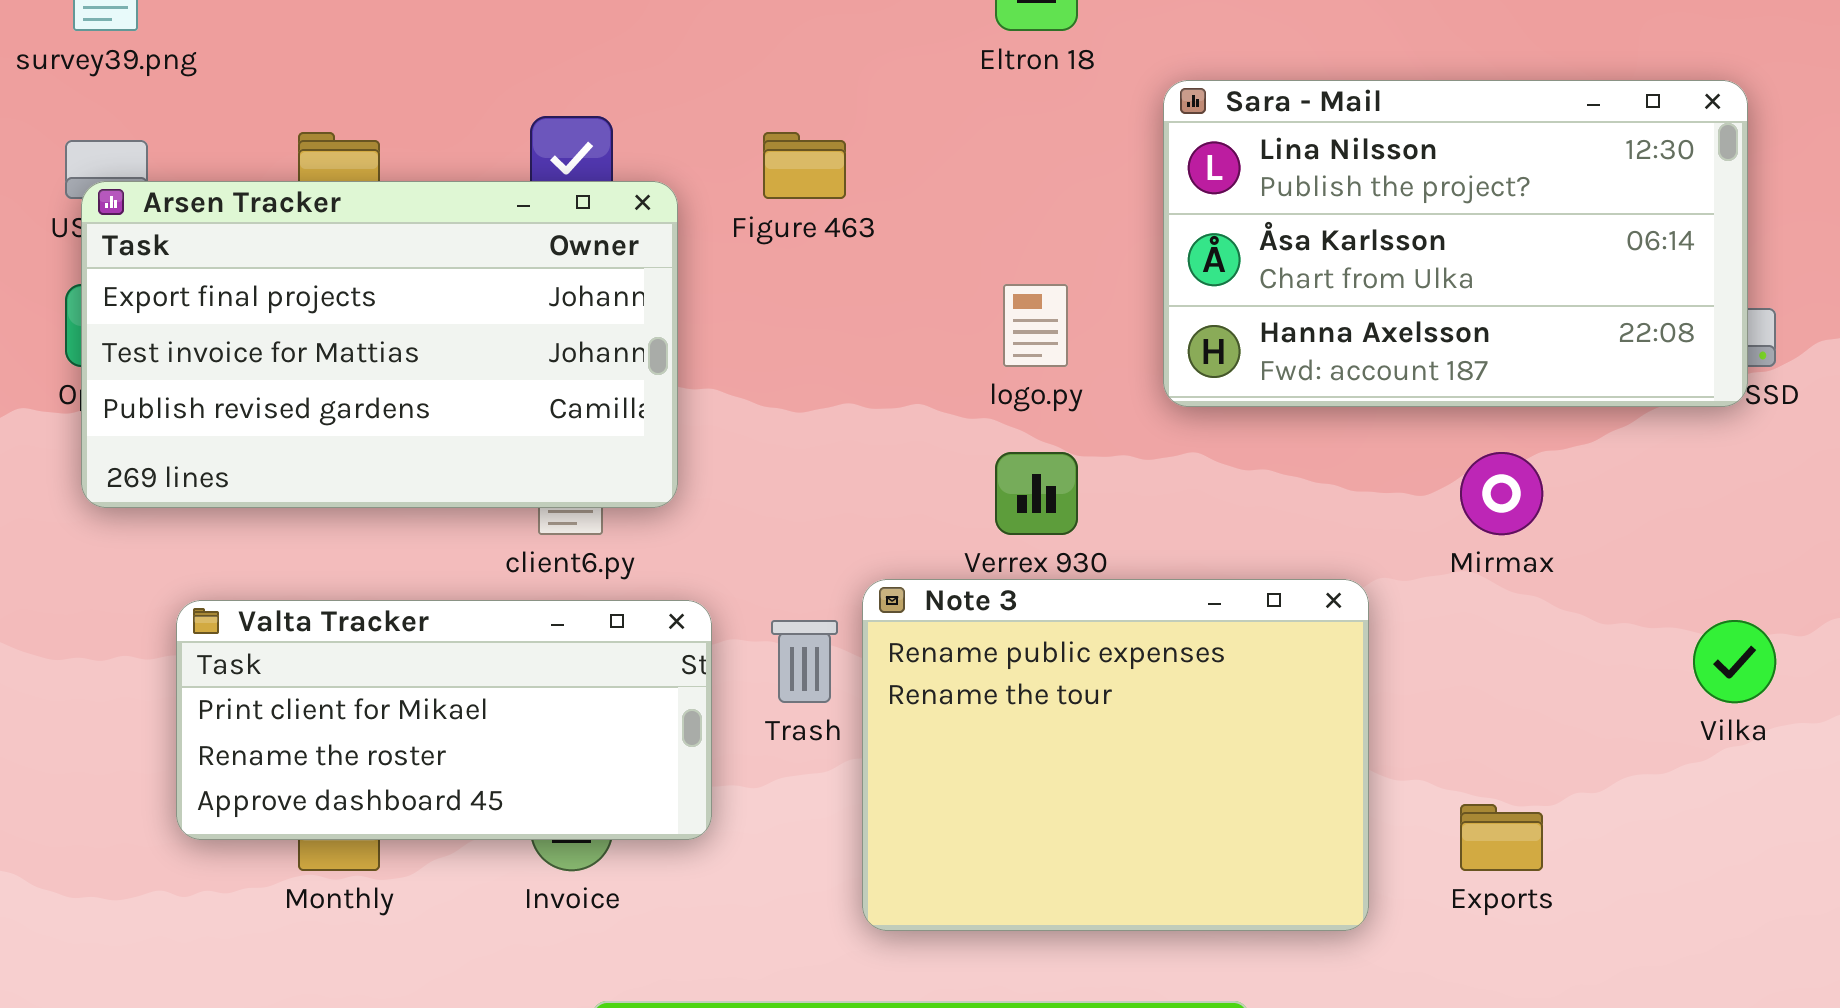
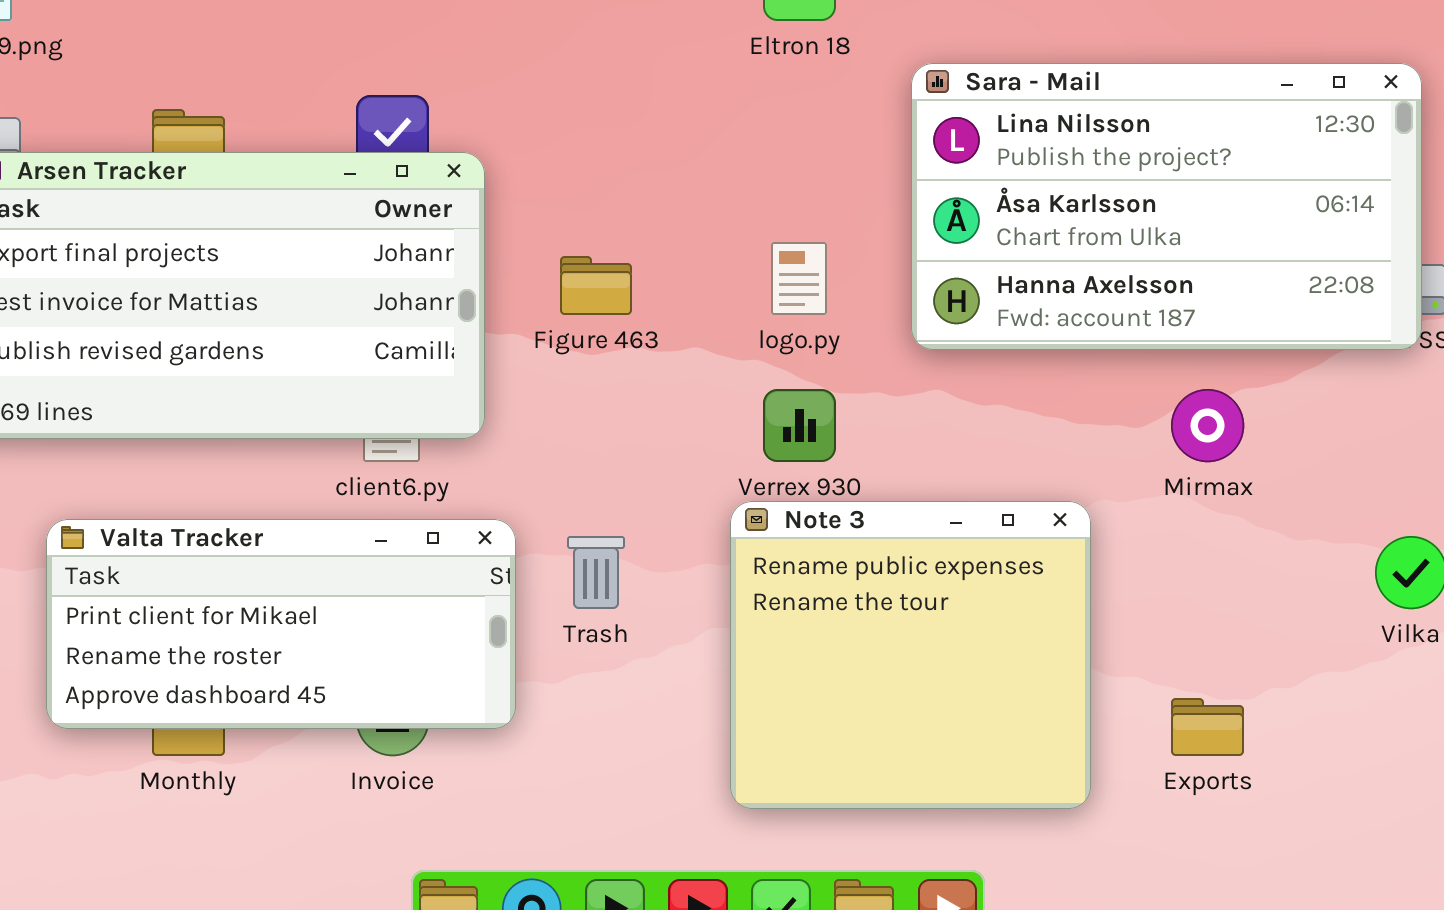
Figure 463: [763,132,846,199] -> [560,256,632,315], moved
Note 3: [862,579,1369,931] -> [730,501,1091,809], resized

